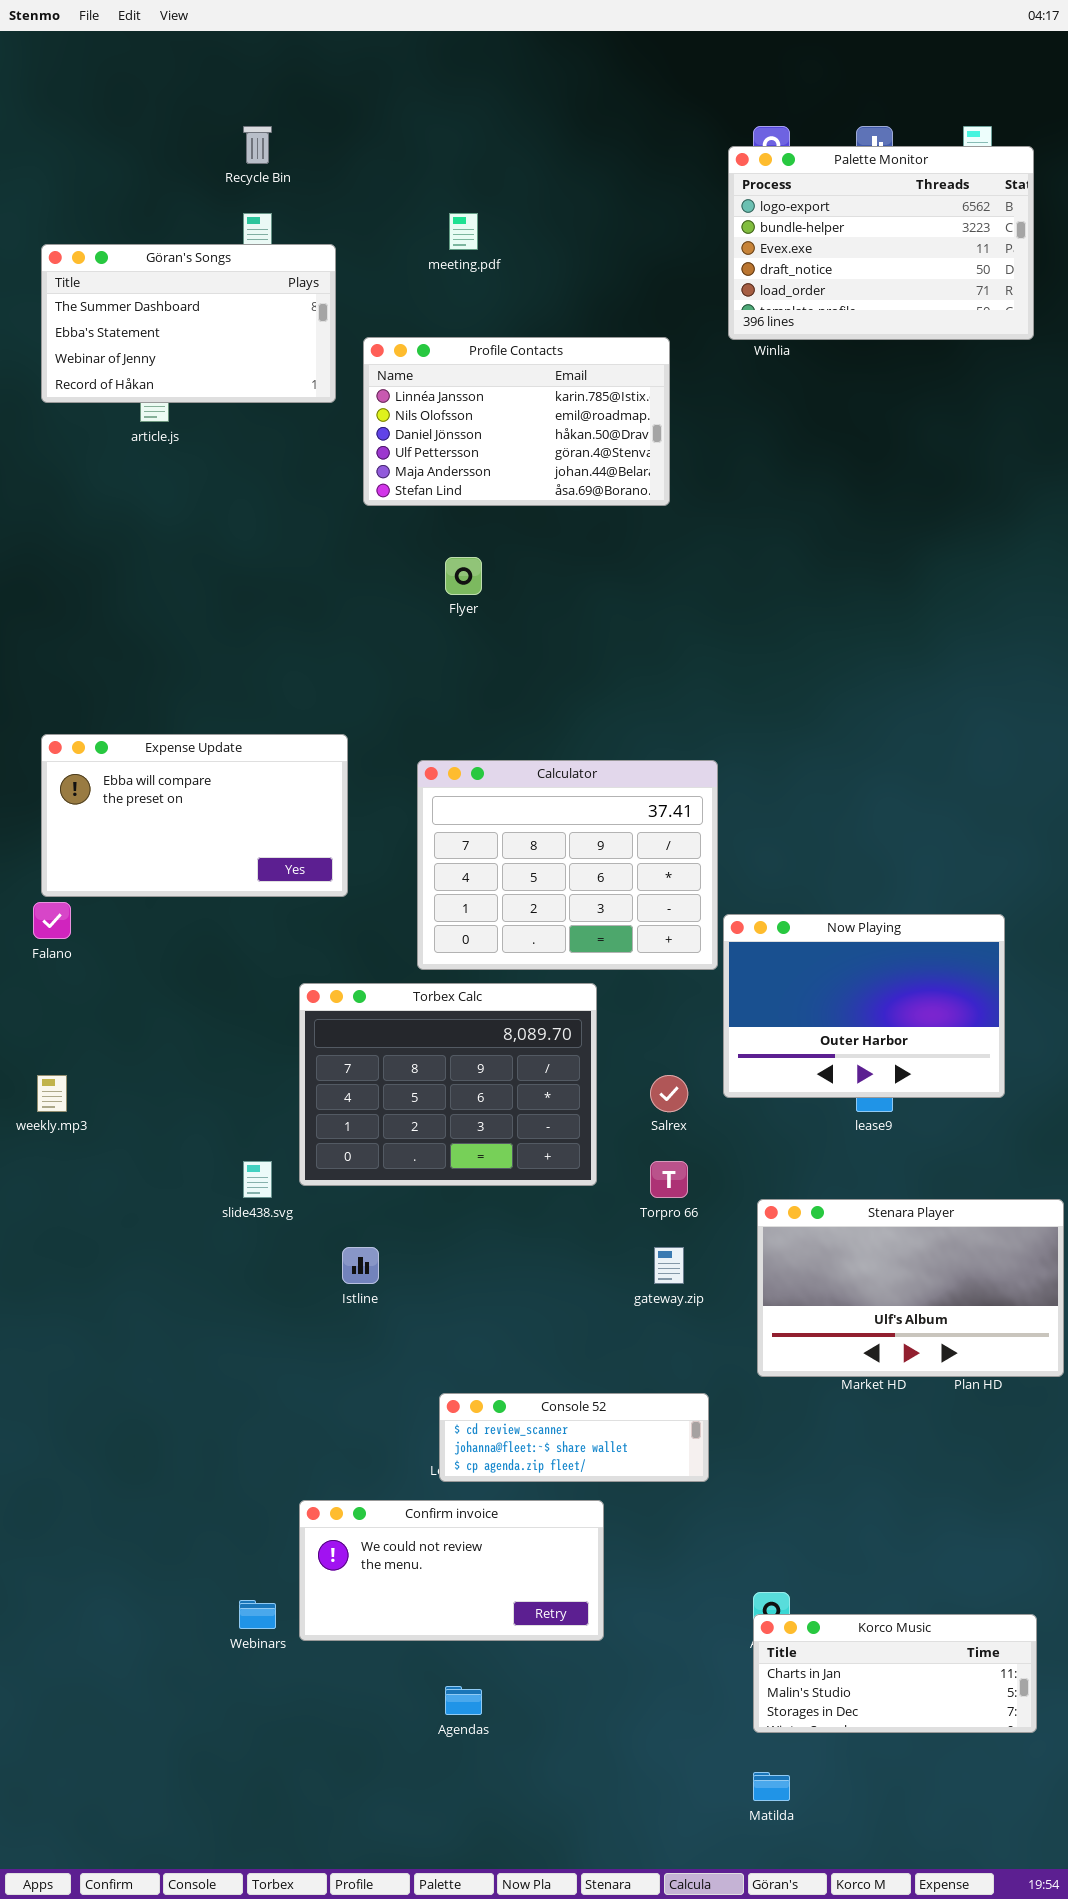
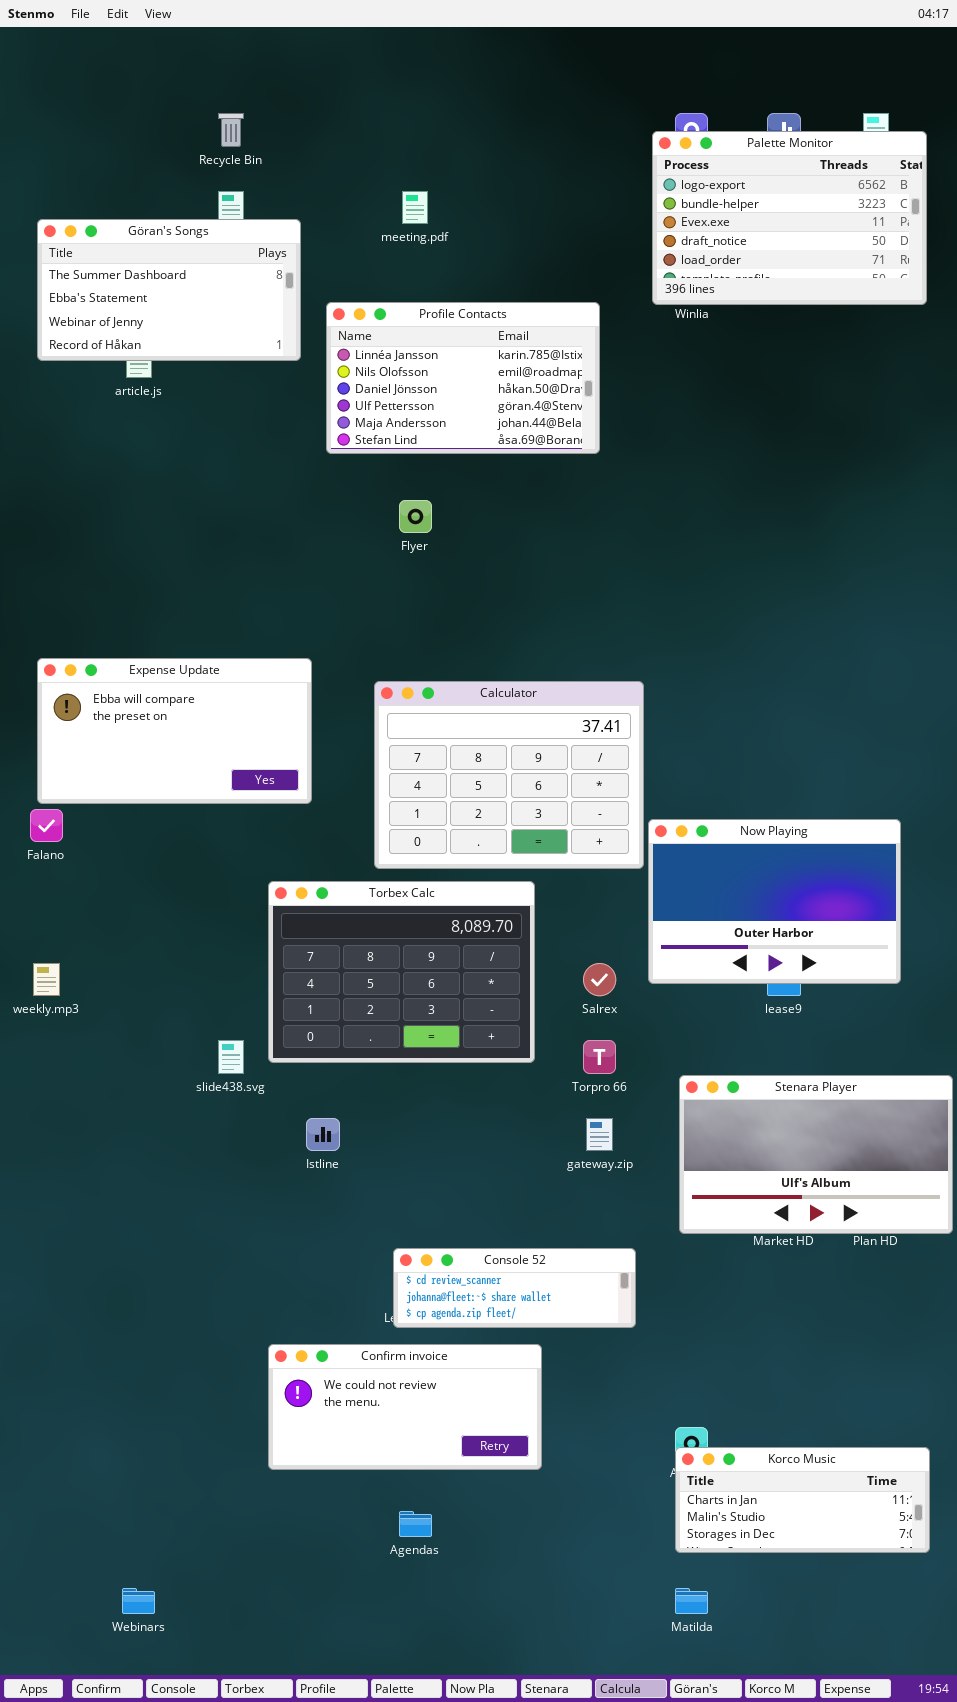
Webinars: [239,1600,276,1629] -> [122,1588,155,1614], moved

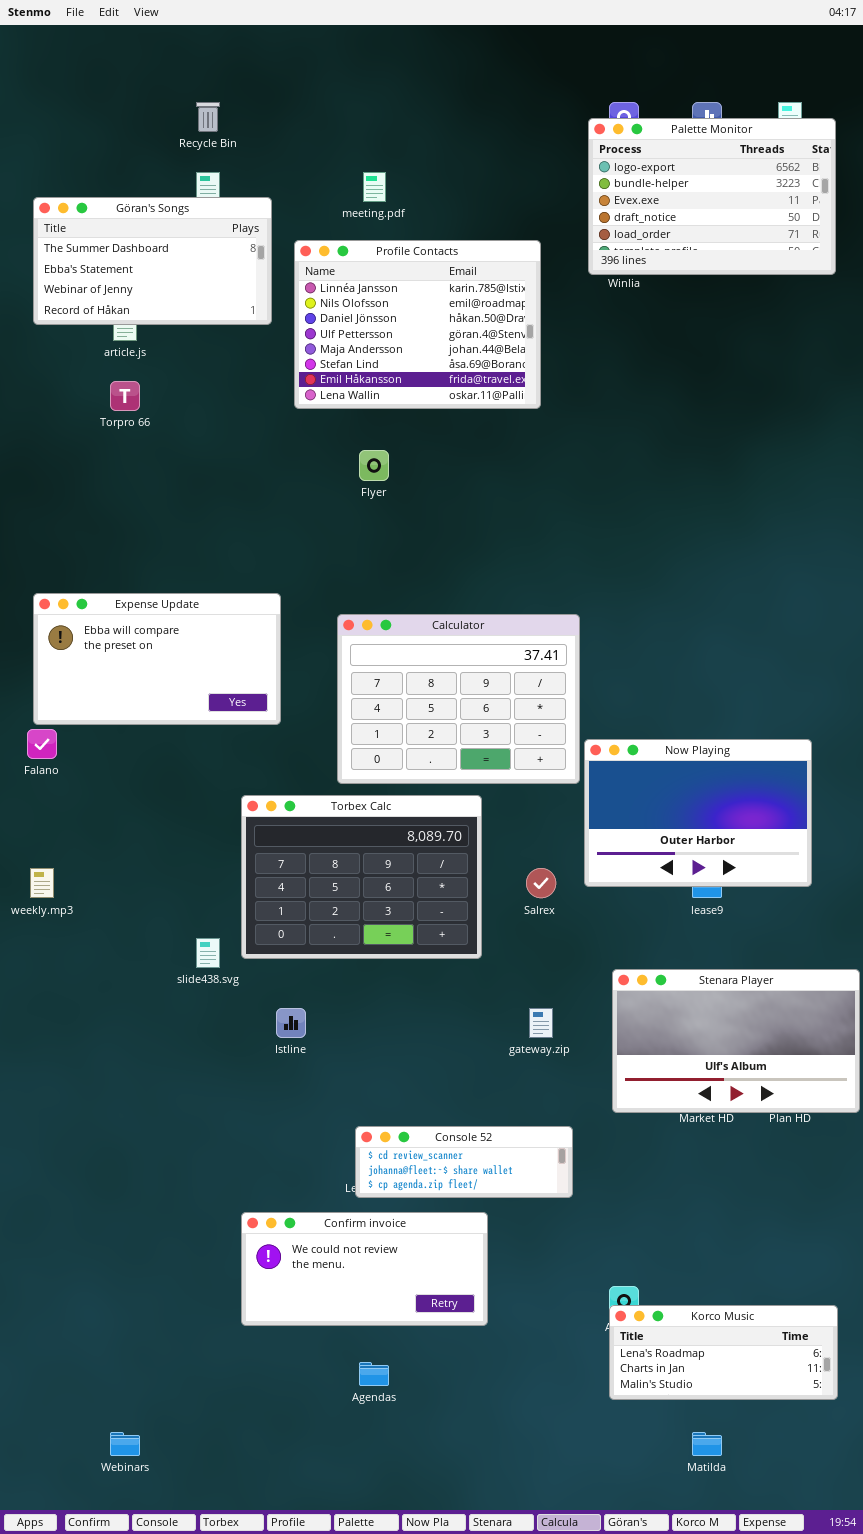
Profile Contacts: [326,302,600,454] -> [294,240,541,409], resized
Torpro 66: [583,1040,616,1074] -> [110,381,140,411], moved
Korco Music: [675,1447,930,1553] -> [609,1305,838,1400], scrolled up 1 row
Matilda: [675,1588,708,1614] -> [692,1432,722,1456], moved

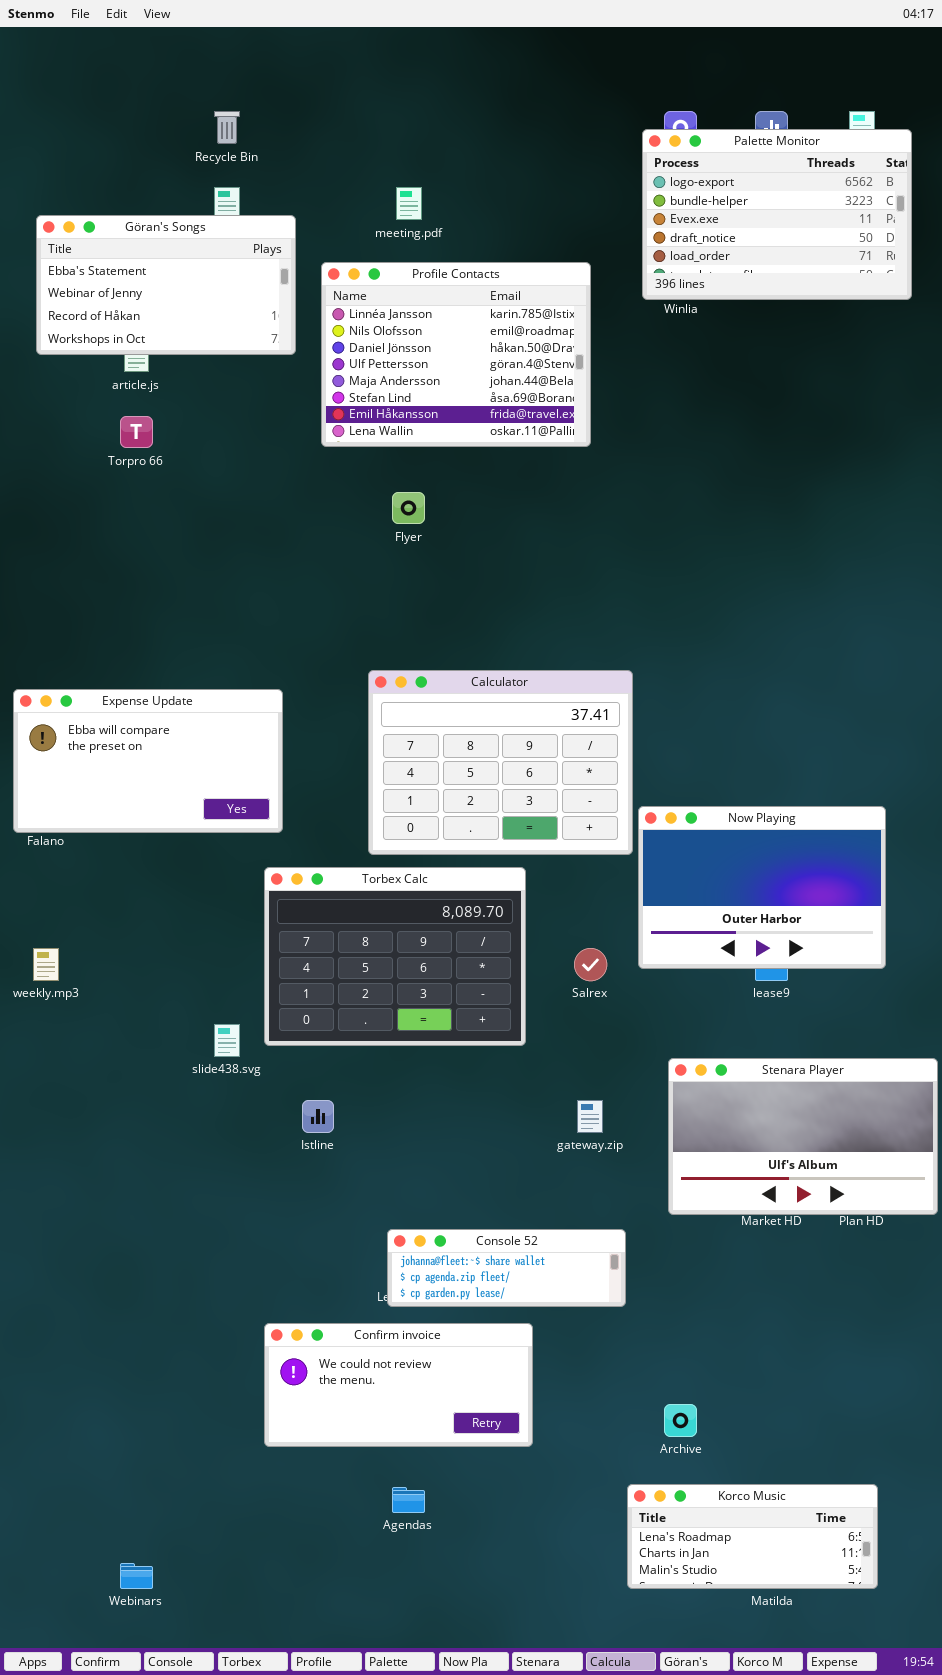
Göran's Songs: [33,197,272,325] -> [36,215,296,355], scrolled down 1 row
Expense Update: [33,593,281,725] -> [13,689,283,833], moved
Console 52: [355,1126,573,1198] -> [387,1229,626,1307], scrolled down 1 row
Korco Music: [609,1305,838,1400] -> [627,1484,878,1589], moved

